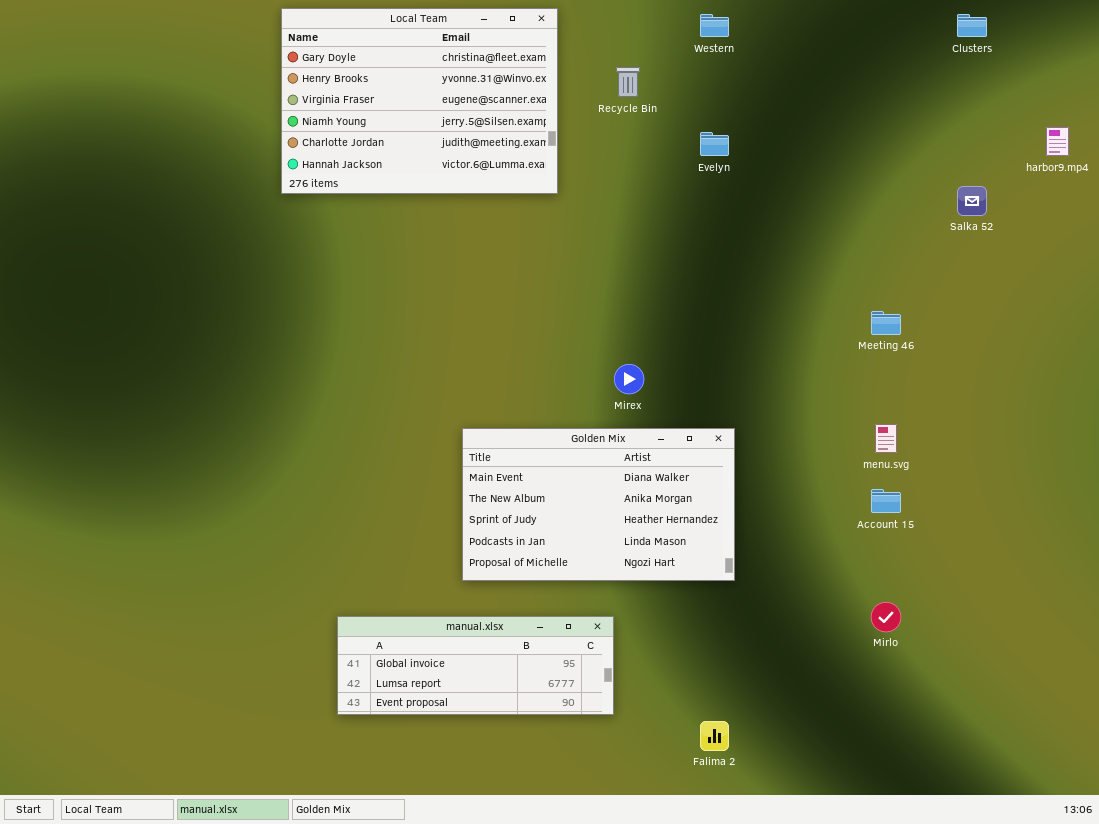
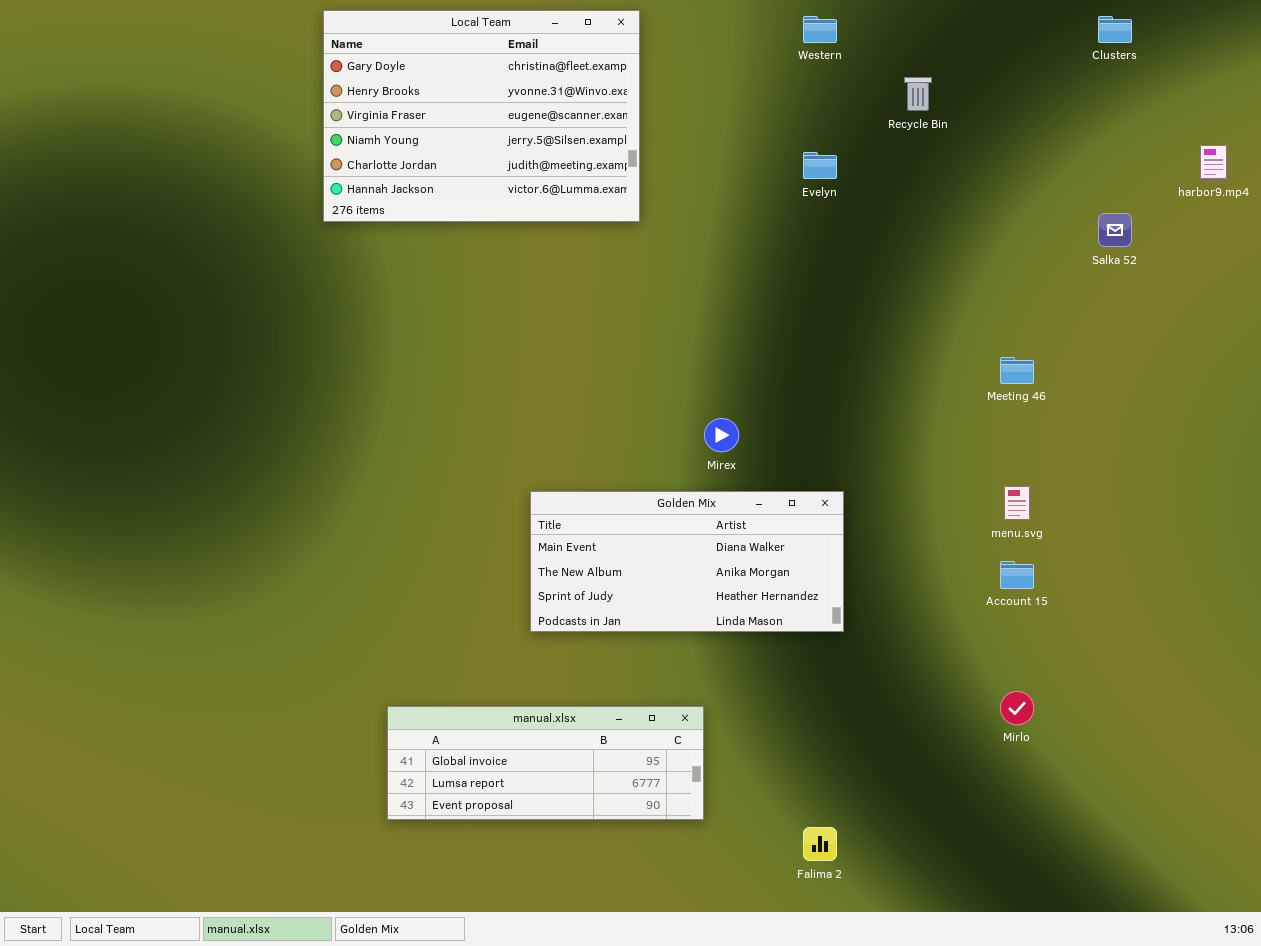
Recycle Bin: [616,67,640,97] -> [904,77,932,111], moved
Golden Mix: [462,428,735,581] -> [530,491,844,632], resized

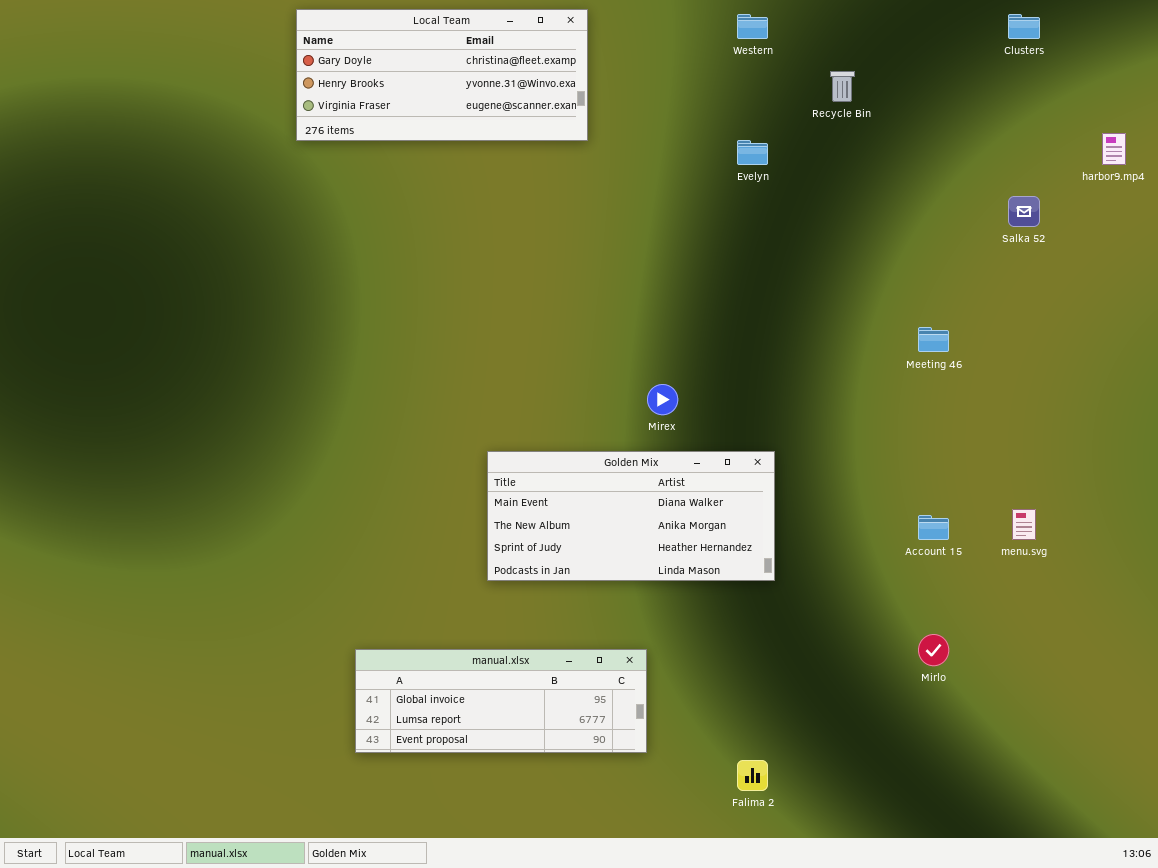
Local Team: [323,10,640,222] -> [296,9,588,141], resized
menu.svg: [1004,486,1030,520] -> [1012,509,1036,540], moved

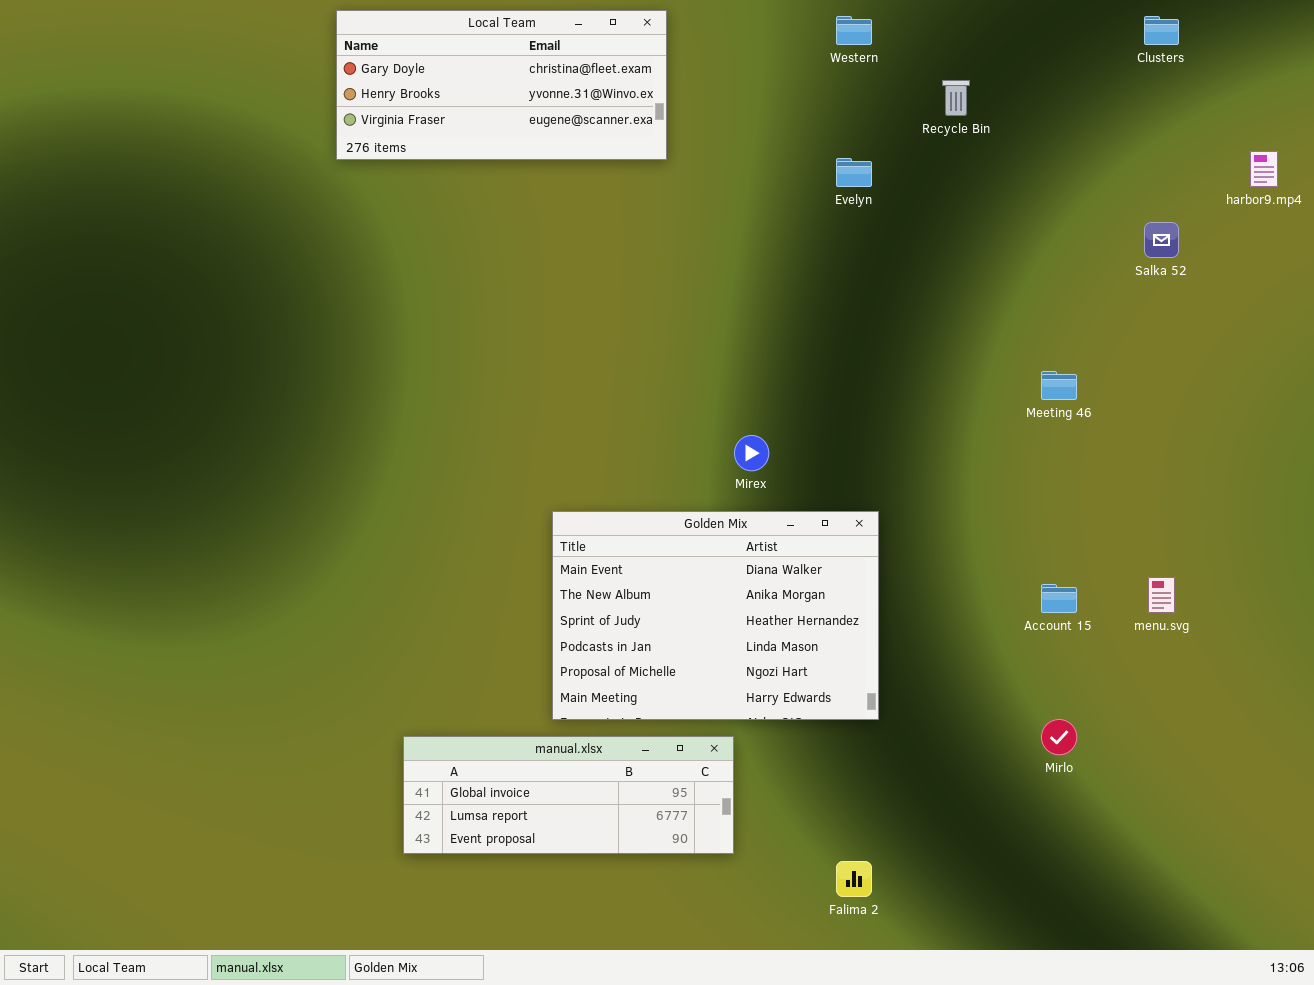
Golden Mix: [487,451,775,581] -> [552,511,879,720], resized

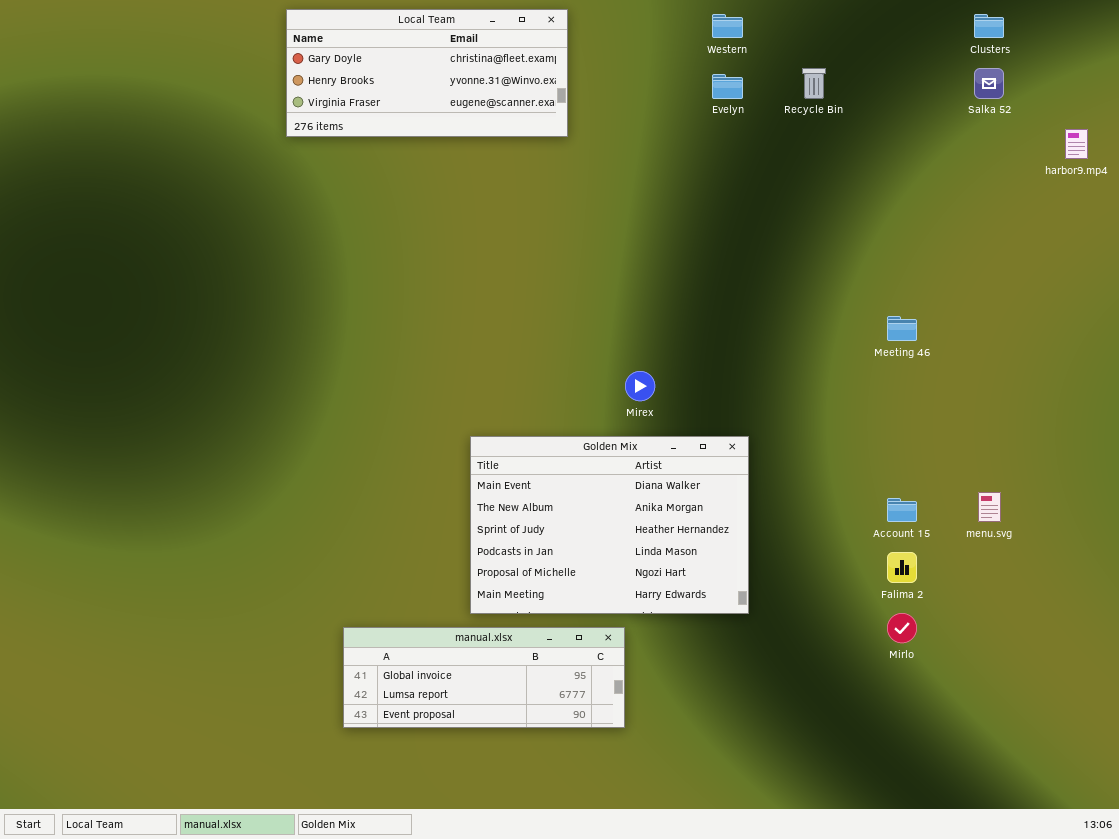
Evelyn: [836,158,872,187] -> [712,74,743,99], moved
Salka 52: [1144,222,1179,258] -> [974,68,1004,99], moved
Falima 2: [836,861,872,897] -> [887,552,917,583], moved

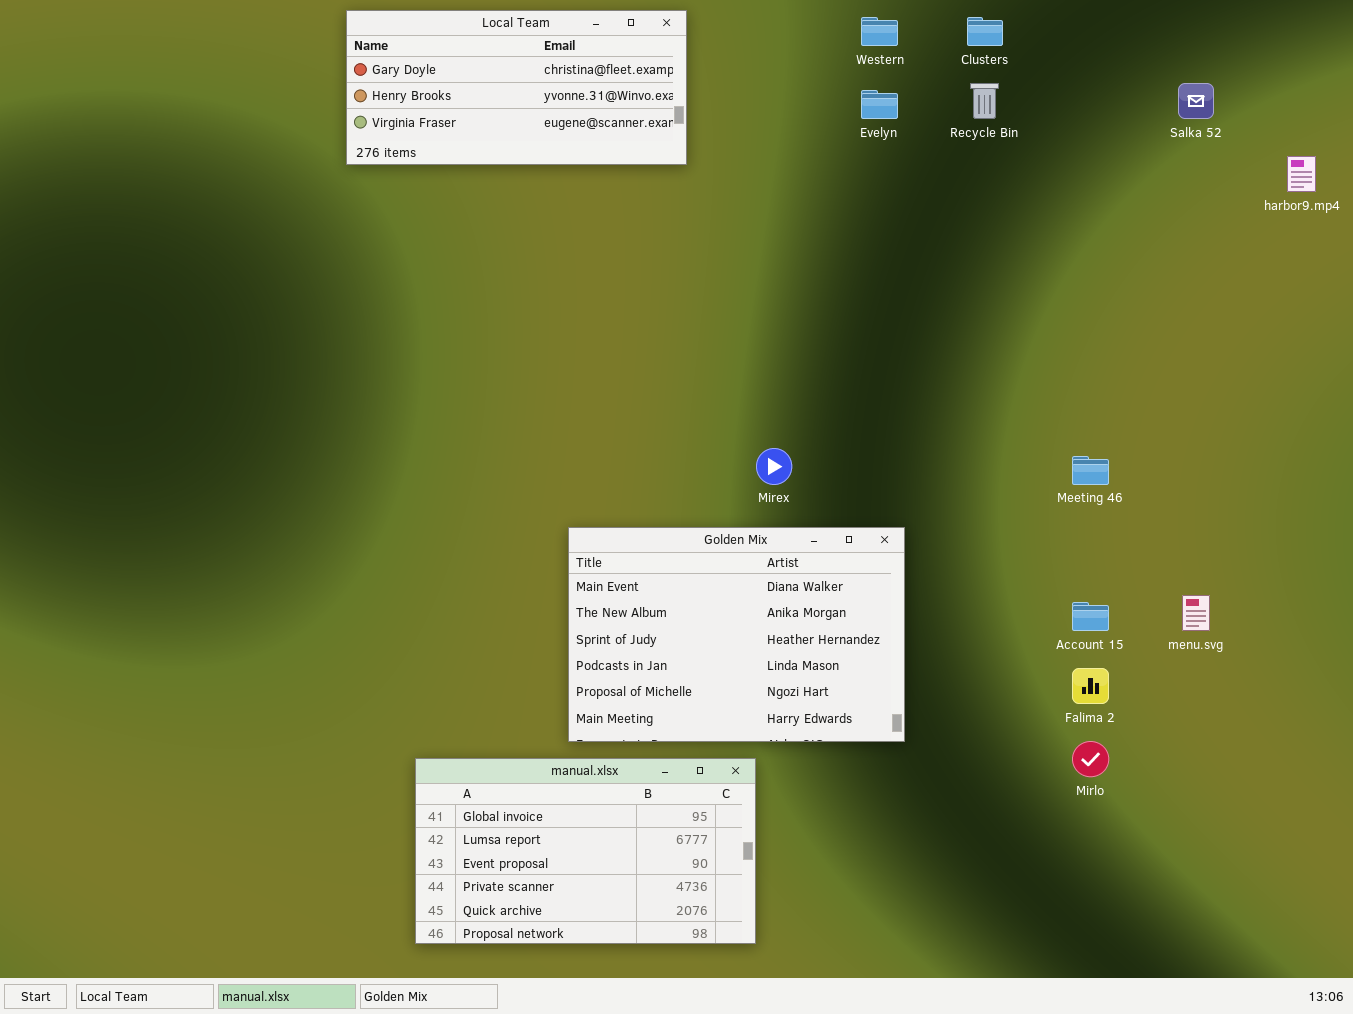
Clusters: [974,14,1004,38] -> [967,17,1003,46], moved
Meeting 46: [887,316,917,341] -> [1072,456,1109,485], moved
manual.xlsx: [343,627,625,728] -> [415,758,756,944], resized

